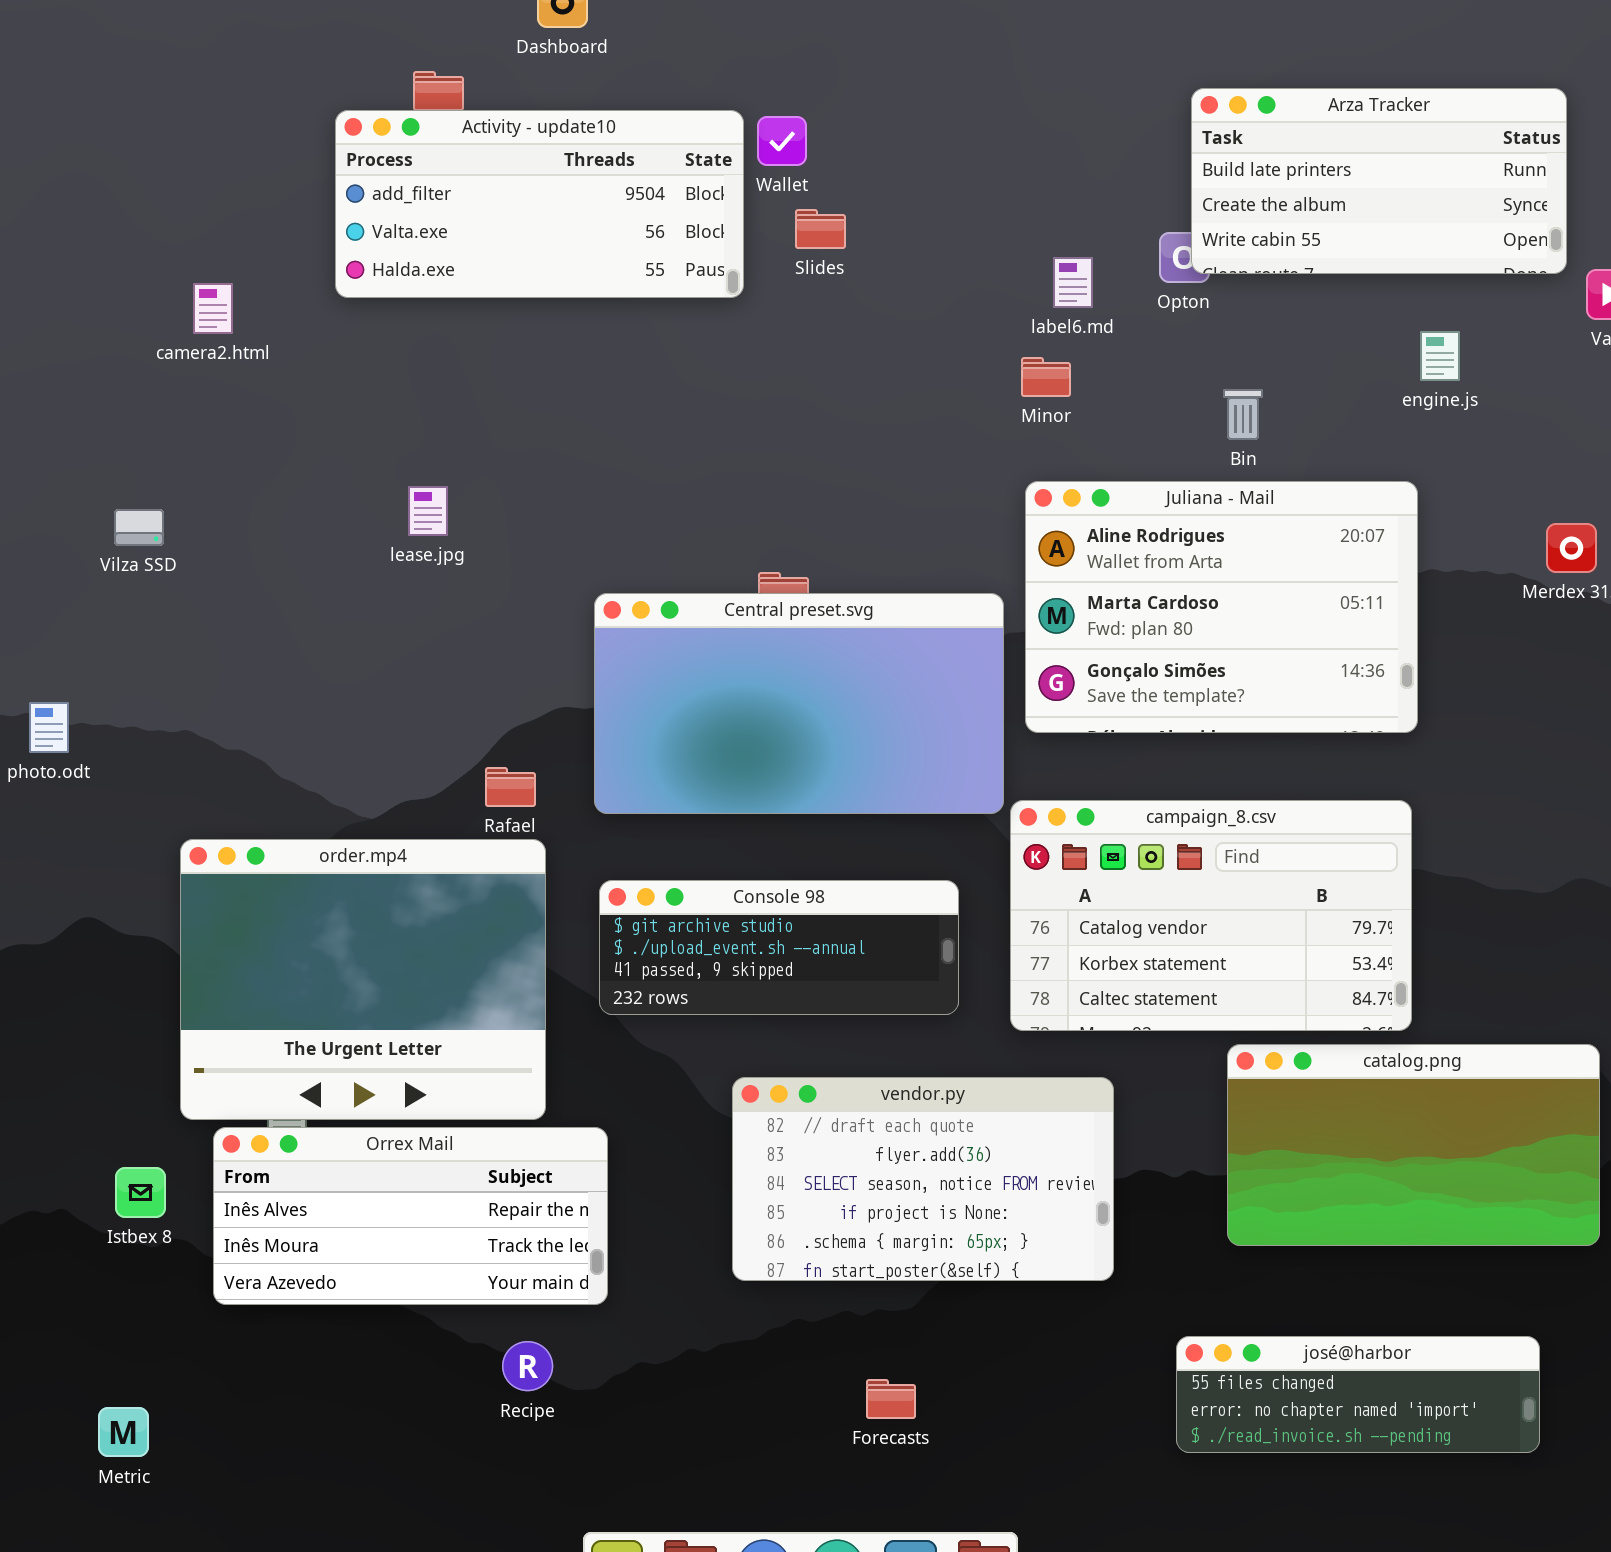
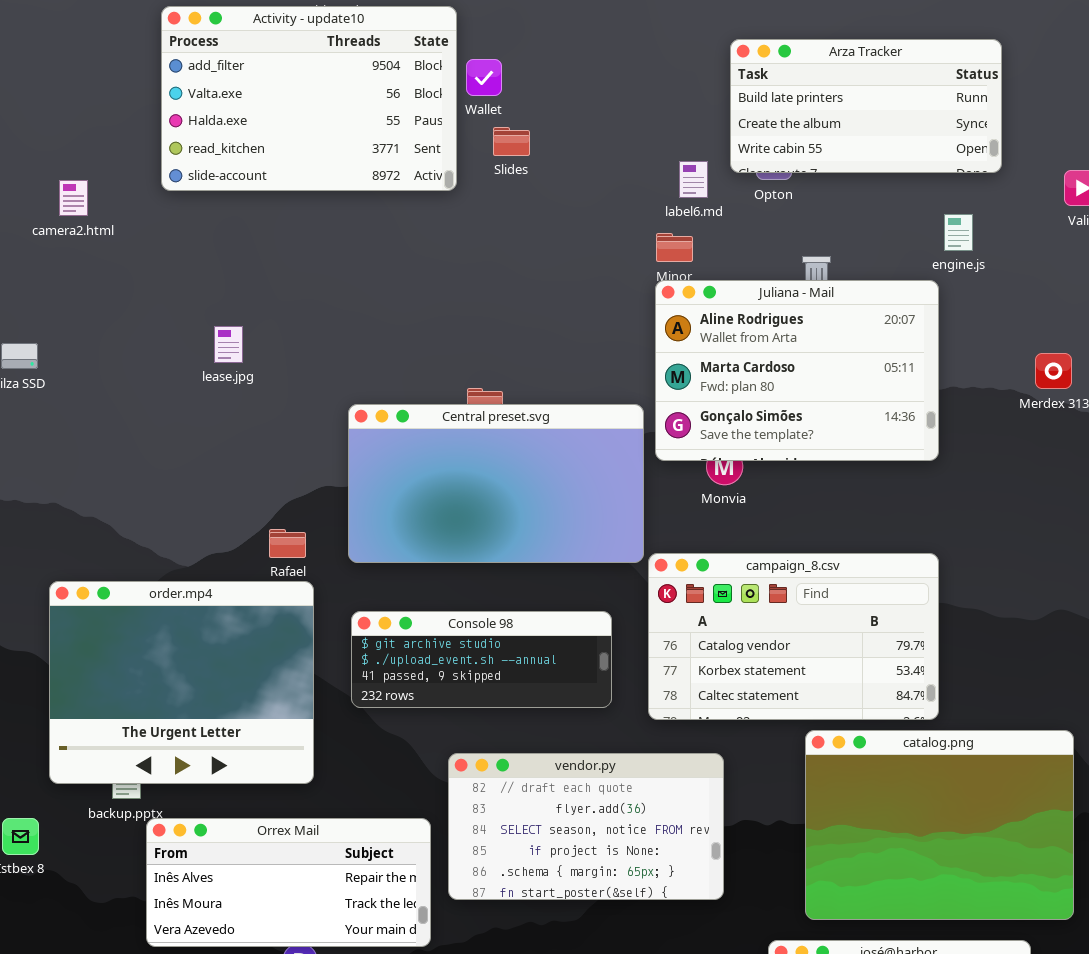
Arza Tracker: [1191,88,1567,274] -> [730,39,1002,173], moved
Activity - update10: [335,110,744,298] -> [161,6,457,191], resized
Juliana - Mail: [1025,481,1418,733] -> [655,280,939,461], moved
catalog.png: [1227,1044,1600,1246] -> [805,730,1074,920], resized
Orrex Mail: [213,1127,608,1305] -> [146,818,431,947], moved

